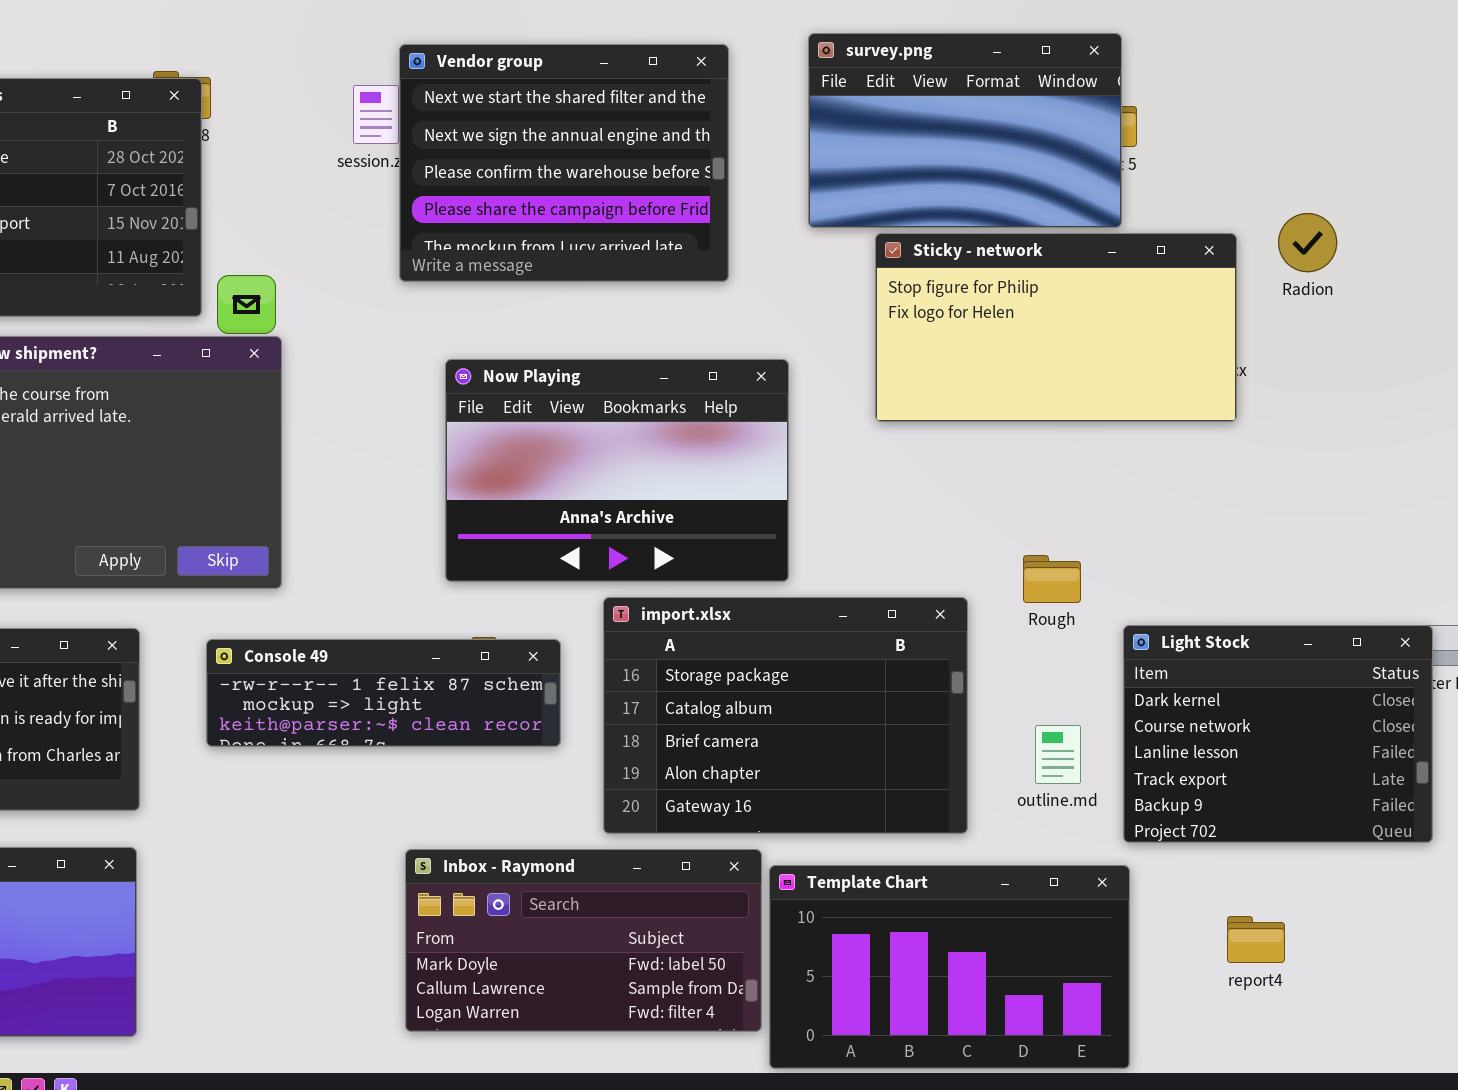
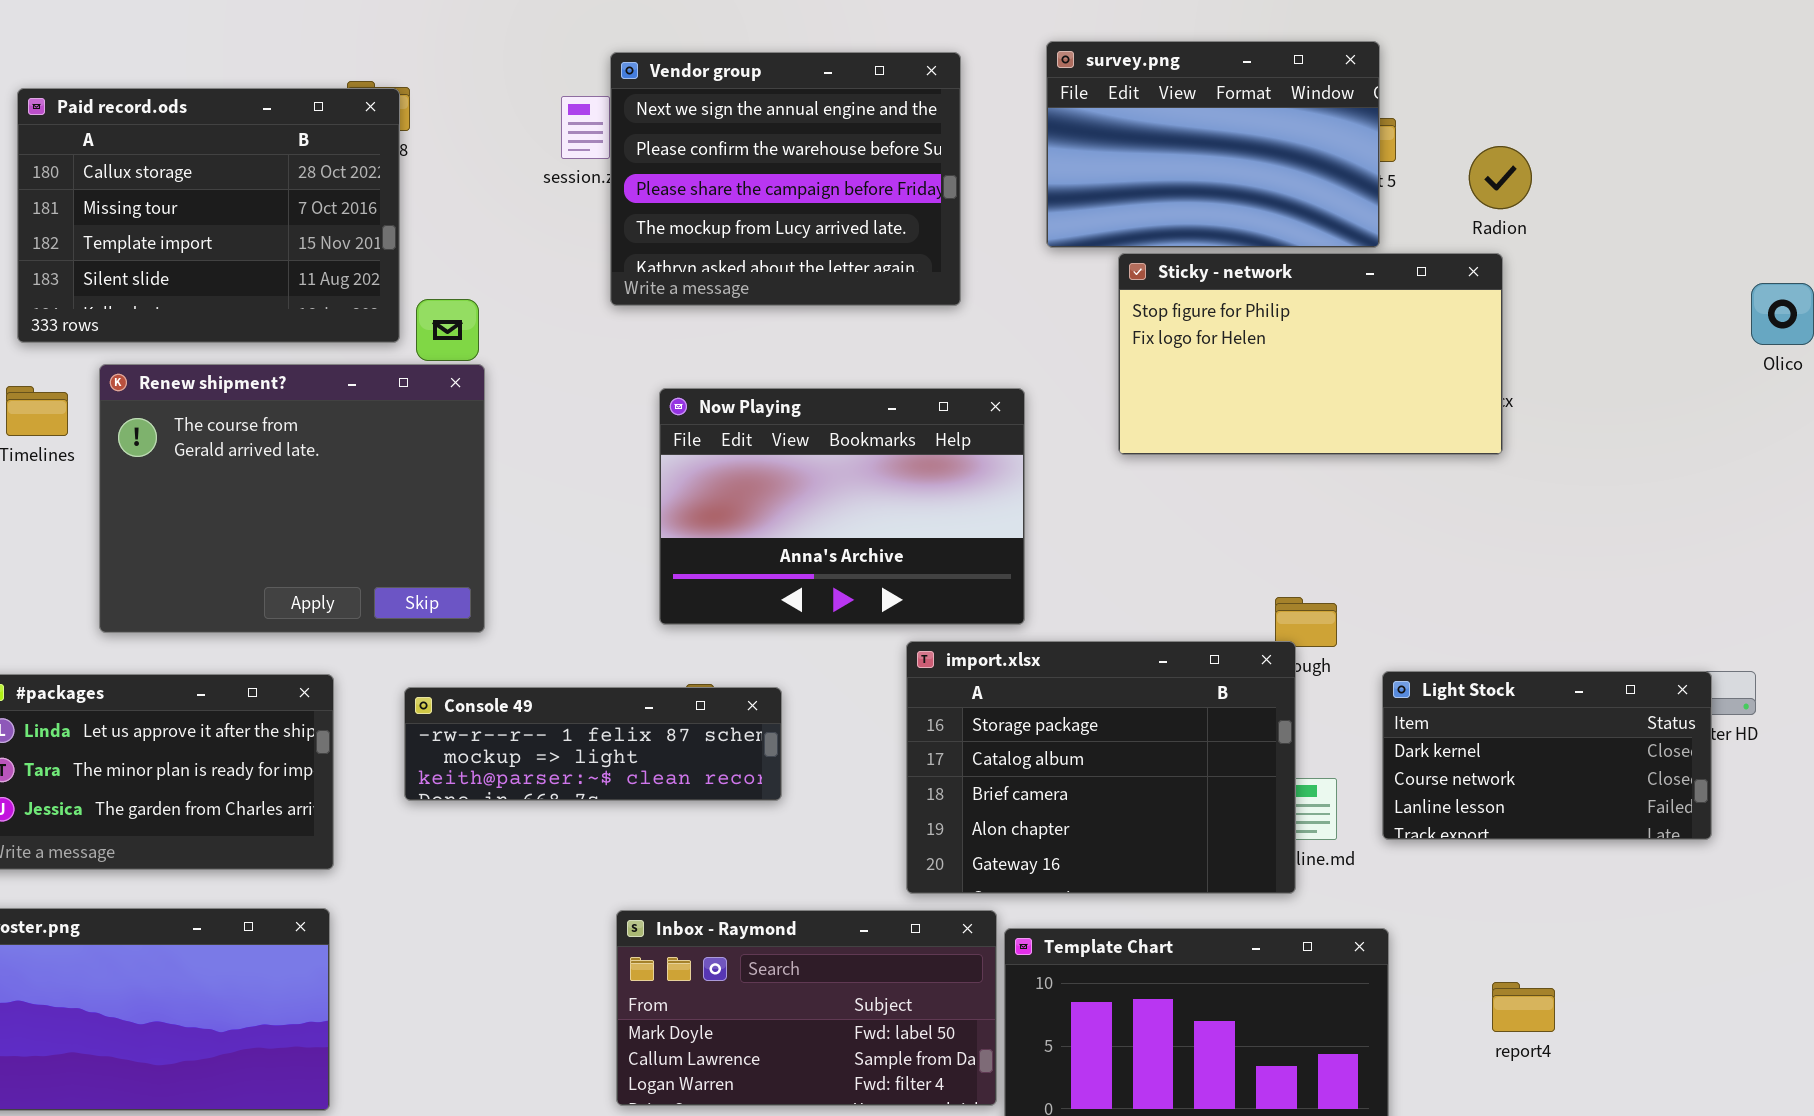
Vendor group: [399,44,729,282] -> [610,52,961,306], scrolled down 1 row
Radion: [1278,213,1337,272] -> [1469,146,1532,209], moved
import.xlsx: [603,597,968,834] -> [906,641,1296,894], moved
Light Stock: [1123,625,1433,843] -> [1382,671,1712,840], resized

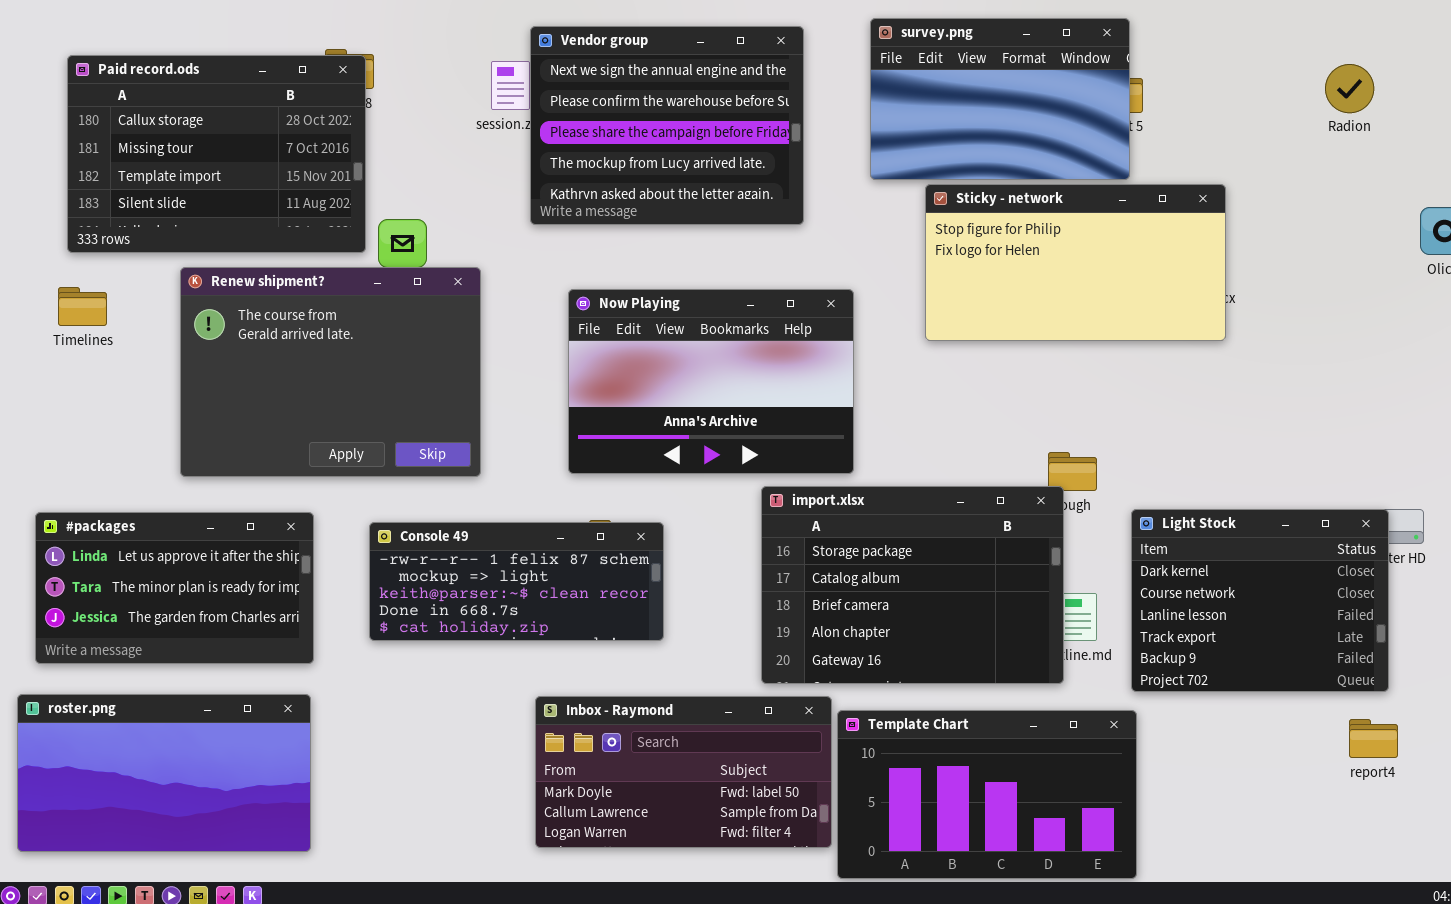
Radion: [1469,146,1532,209] -> [1325,64,1374,113], moved
Renew shipment?: [99,364,485,633] -> [180,267,481,477], moved
Light Stock: [1382,671,1712,840] -> [1131,509,1389,692], resized
Console 49: [404,687,782,801] -> [369,522,664,641], resized
report4: [1492,982,1555,1032] -> [1349,719,1398,758], moved

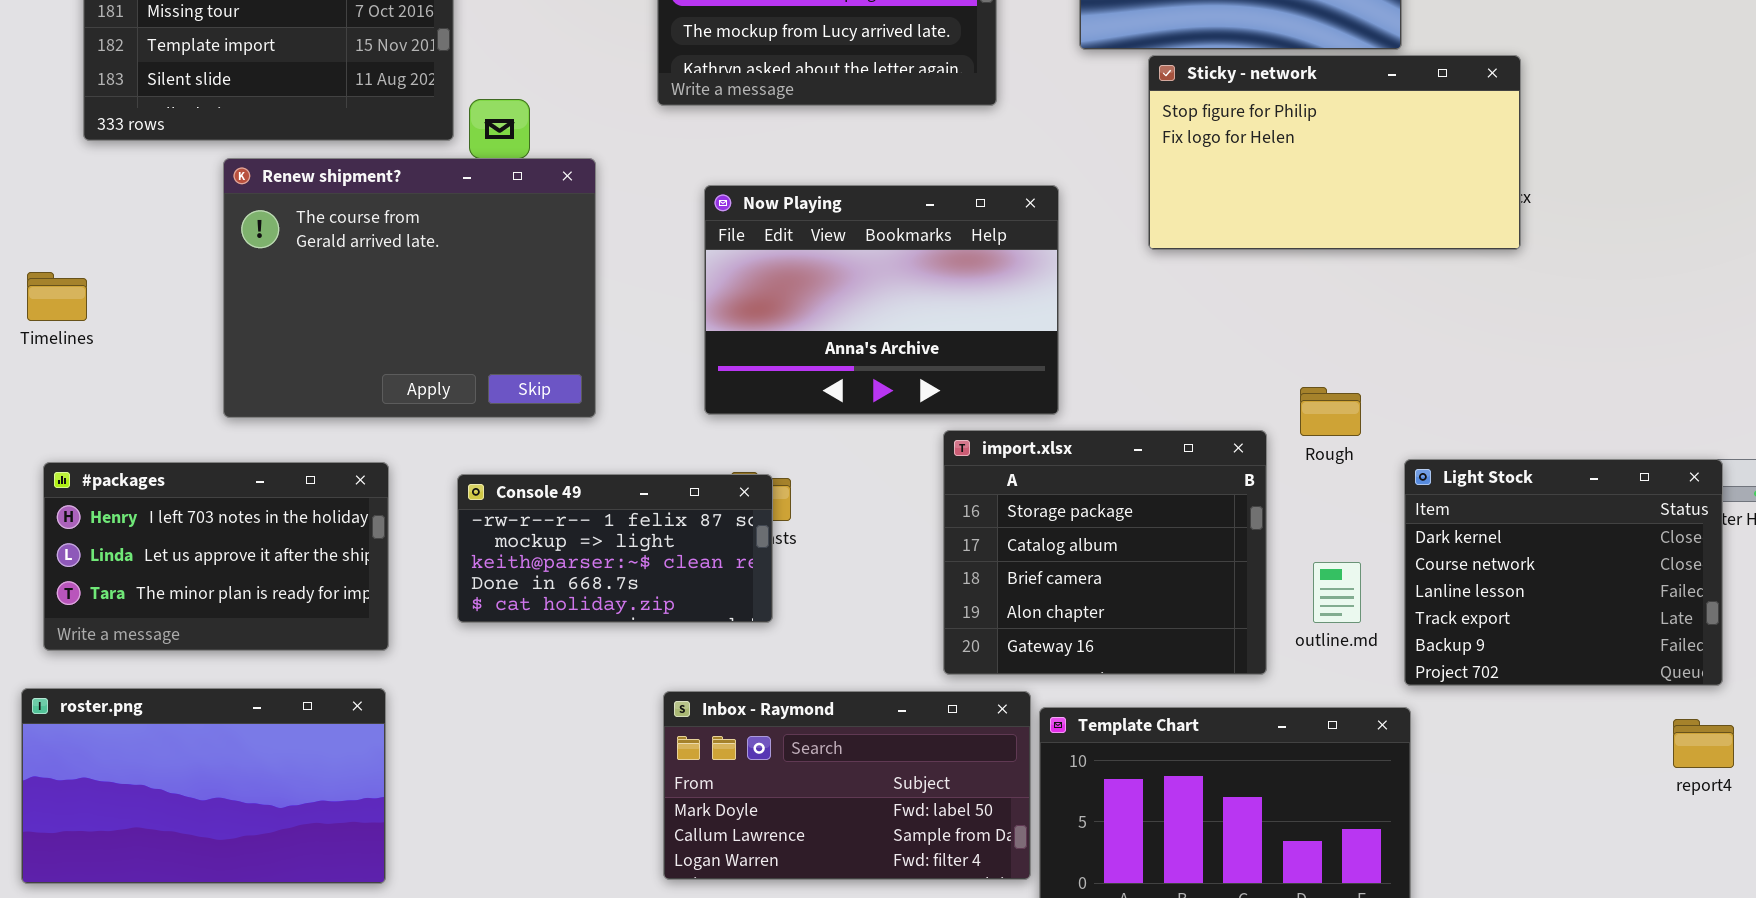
Timelines: [58,287,107,326] -> [27,272,87,321], moved
import.xlsx: [761,486,1064,684] -> [943,430,1267,675], resized
#packages: [35,512,314,664] -> [43,462,389,651], scrolled up 1 row
Console 49: [369,522,664,641] -> [457,474,773,623], resized

